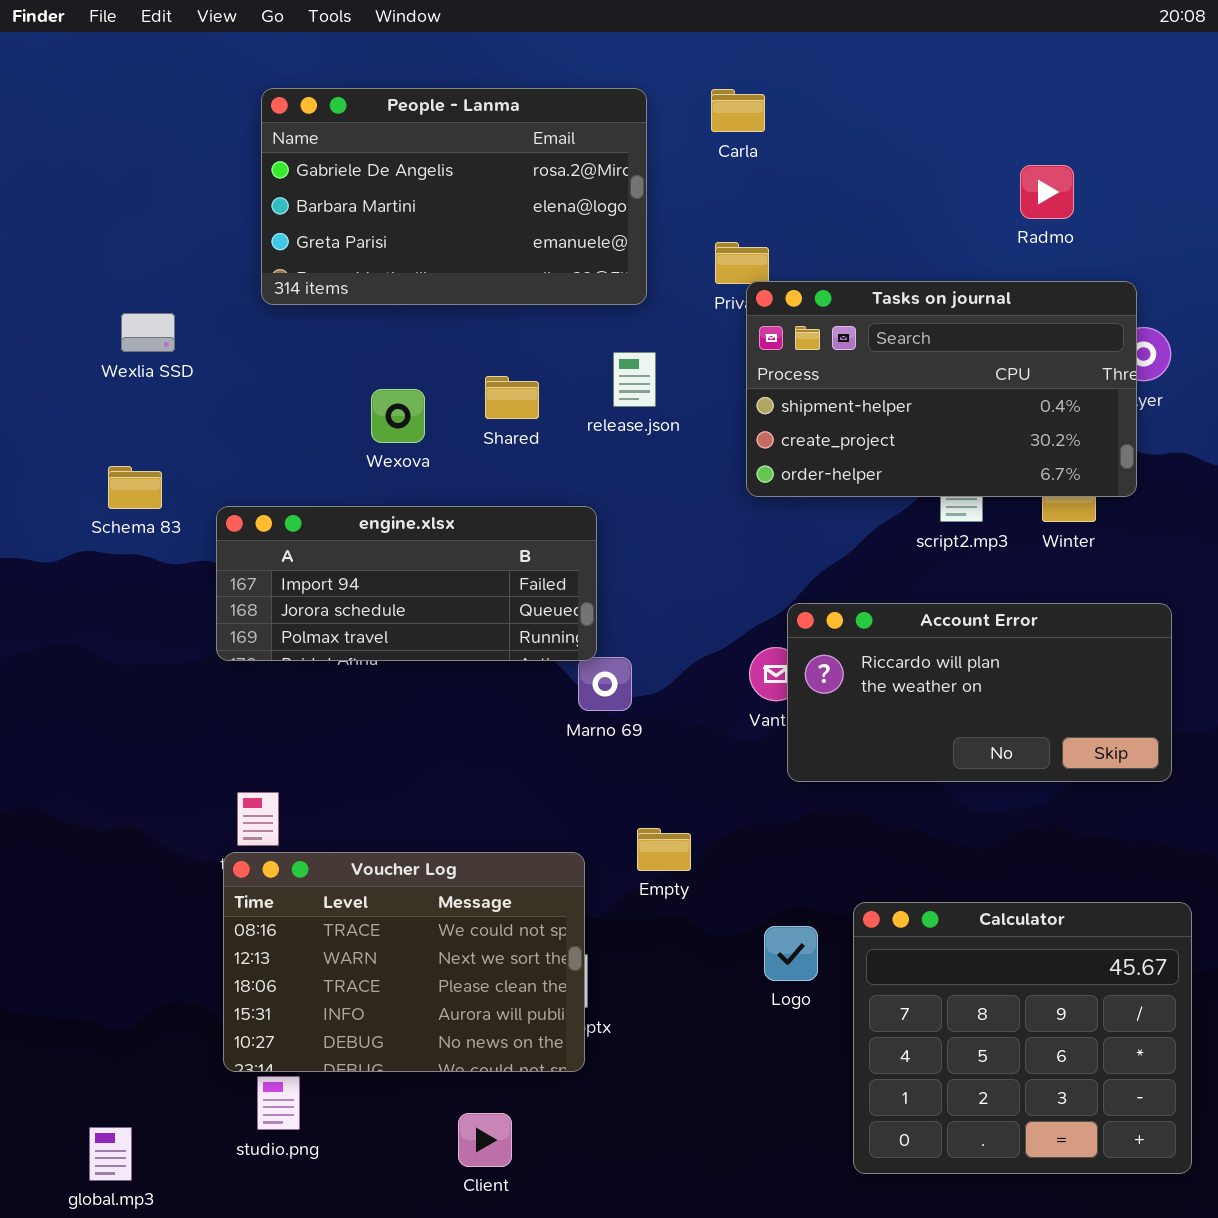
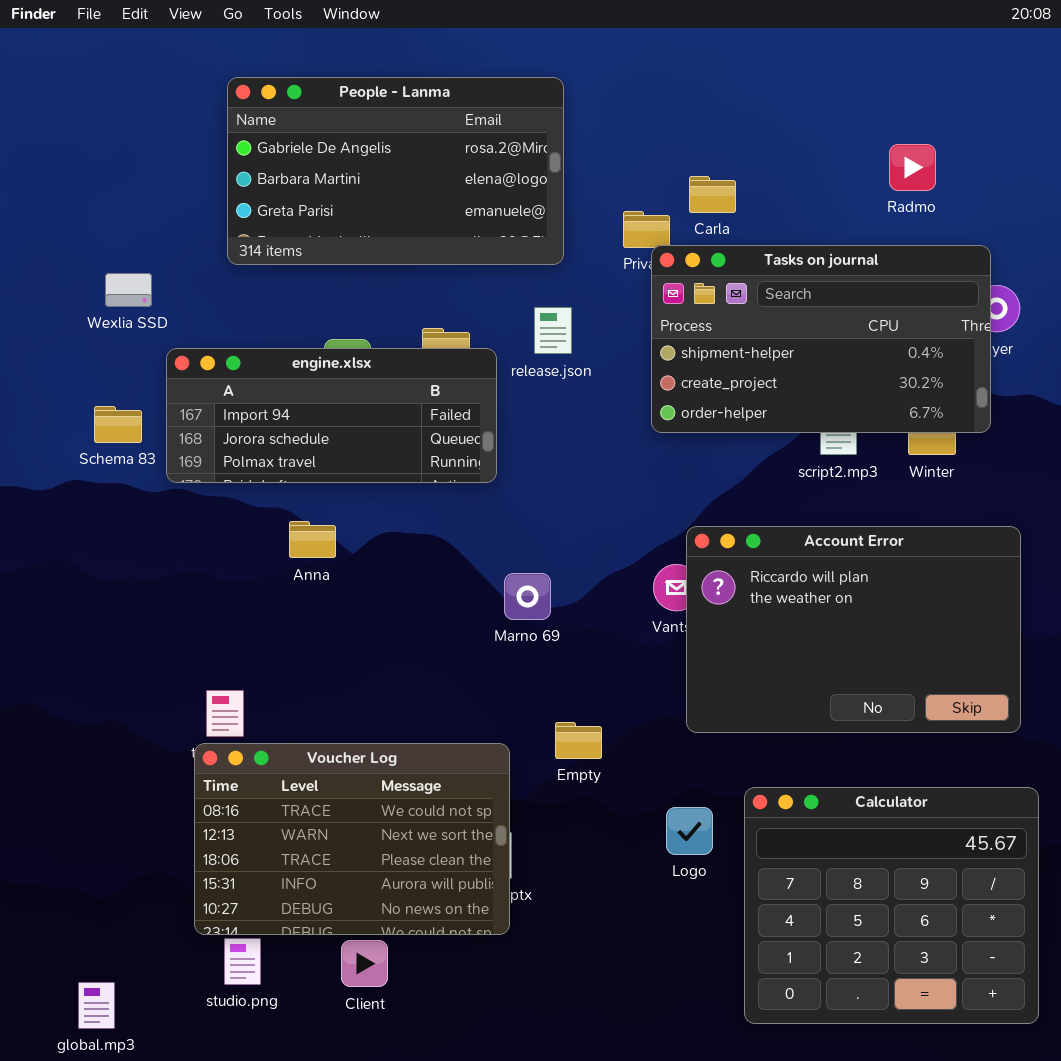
Carla: [711,89,765,132] -> [689,176,736,213], moved
engine.xlsx: [216,506,597,661] -> [166,348,497,483], moved
Account Error: [787,603,1172,782] -> [686,526,1021,733], resized
Client: [458,1113,512,1167] -> [341,940,388,987], moved

